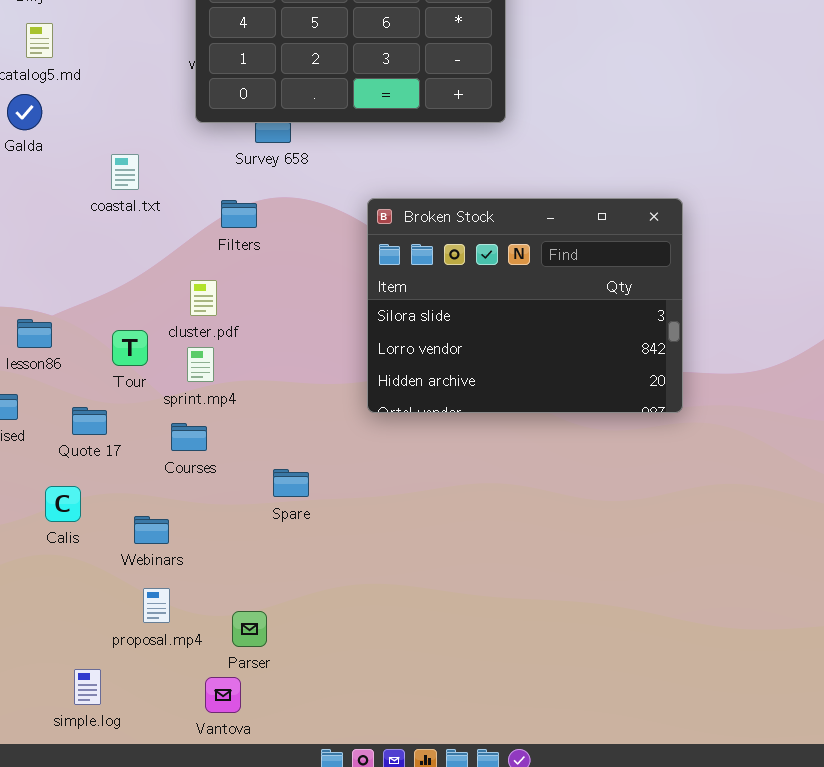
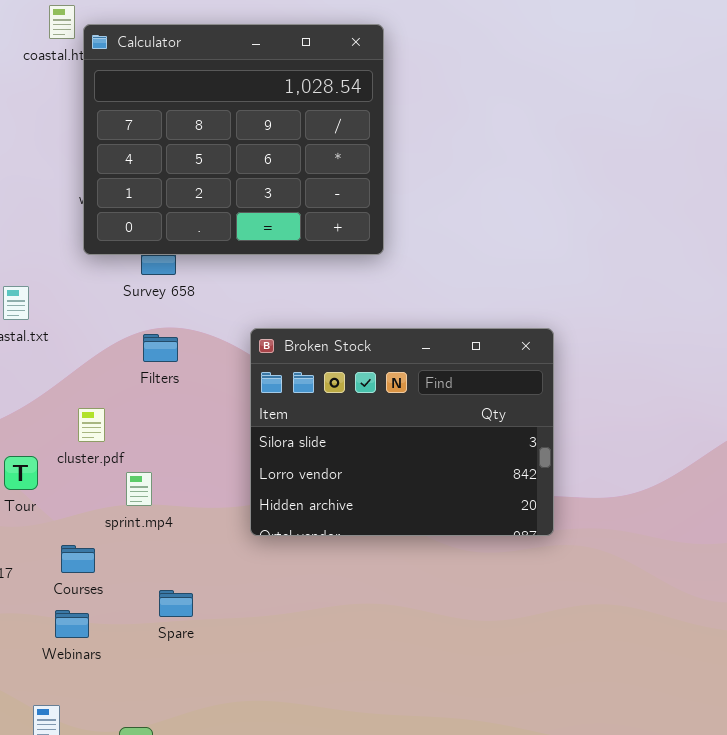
Filters: [221,200,257,228] -> [143,334,178,362], moved
sprint.mp4: [187,347,214,382] -> [126,472,152,506], moved
Webinars: [134,516,169,544] -> [55,610,89,638], moved

